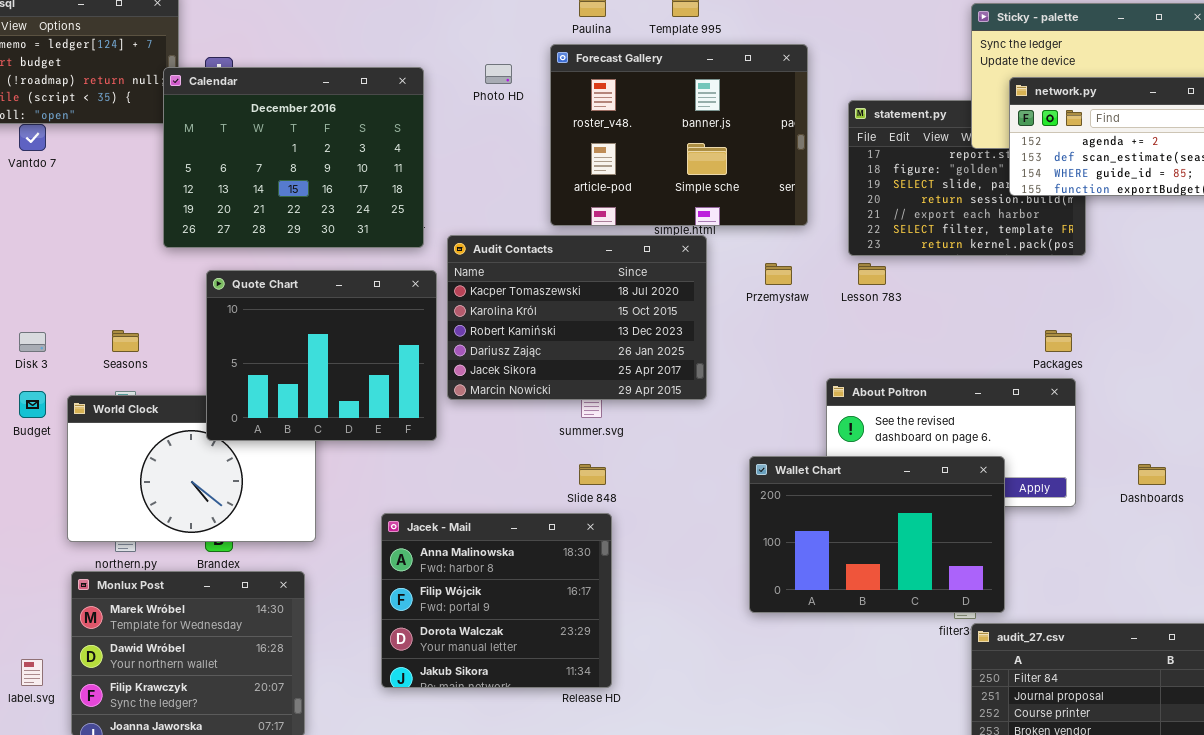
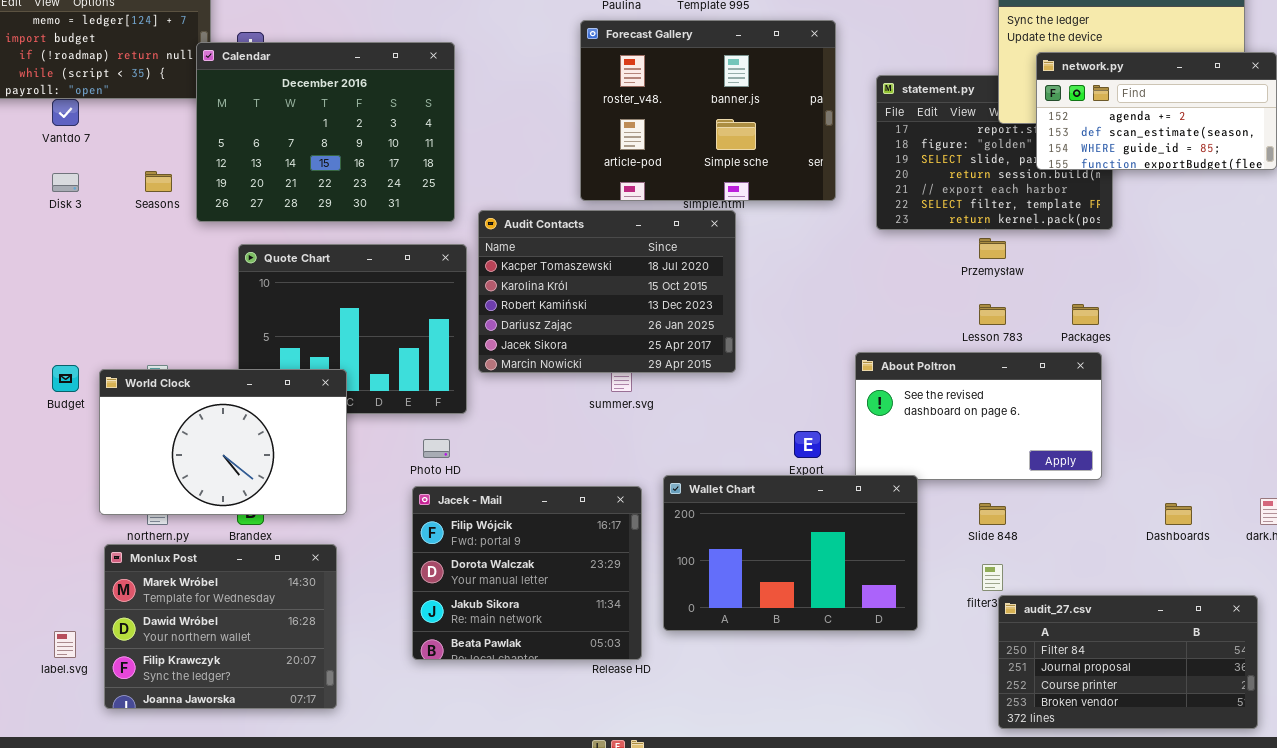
Photo HD: [485,64,512,84] -> [423,439,450,458], moved
Przemysław: [765,263,792,285] -> [979,238,1006,259], moved
Lesson 783: [858,263,886,285] -> [979,304,1006,325], moved
Seasons: [112,330,139,352] -> [145,171,172,192], moved
Disk 3: [19,332,46,352] -> [52,173,79,192], moved
World Clock: [67,395,316,542] -> [99,369,347,515], raised
Wallet Chart: [749,456,1005,613] -> [663,475,918,631], moved
Slide 848: [579,464,606,485] -> [979,503,1006,525], moved
Dashboards: [1138,464,1166,485] -> [1165,503,1192,525], moved
Jacek - Mail: [381,513,612,688] -> [412,486,642,660], scrolled down 1 row

